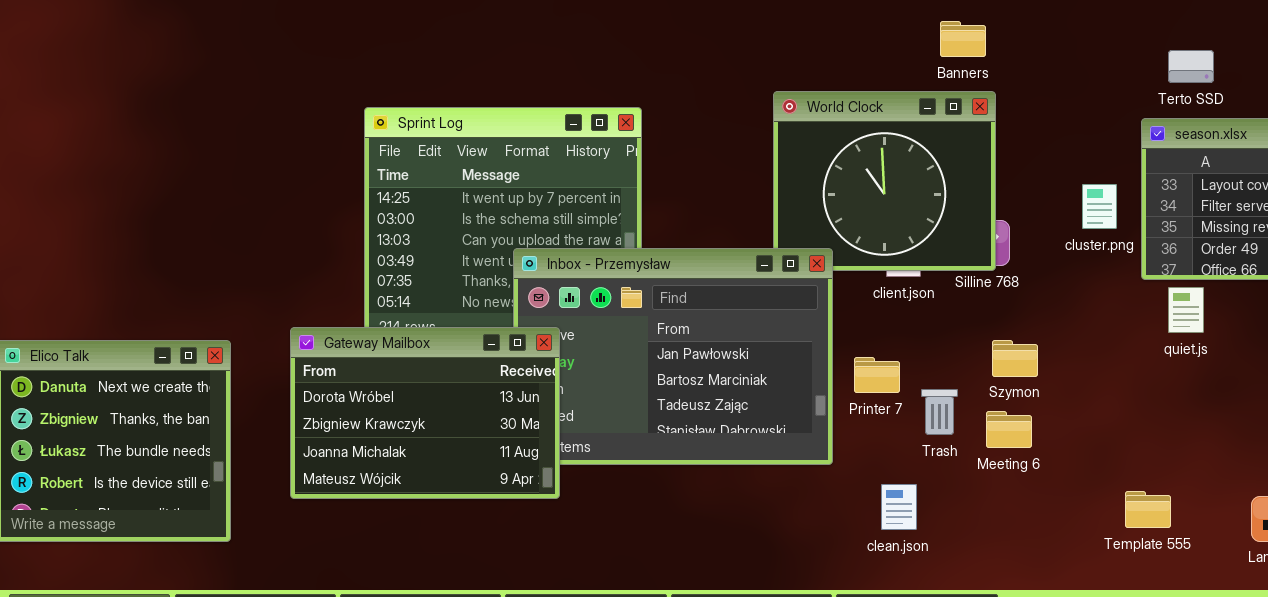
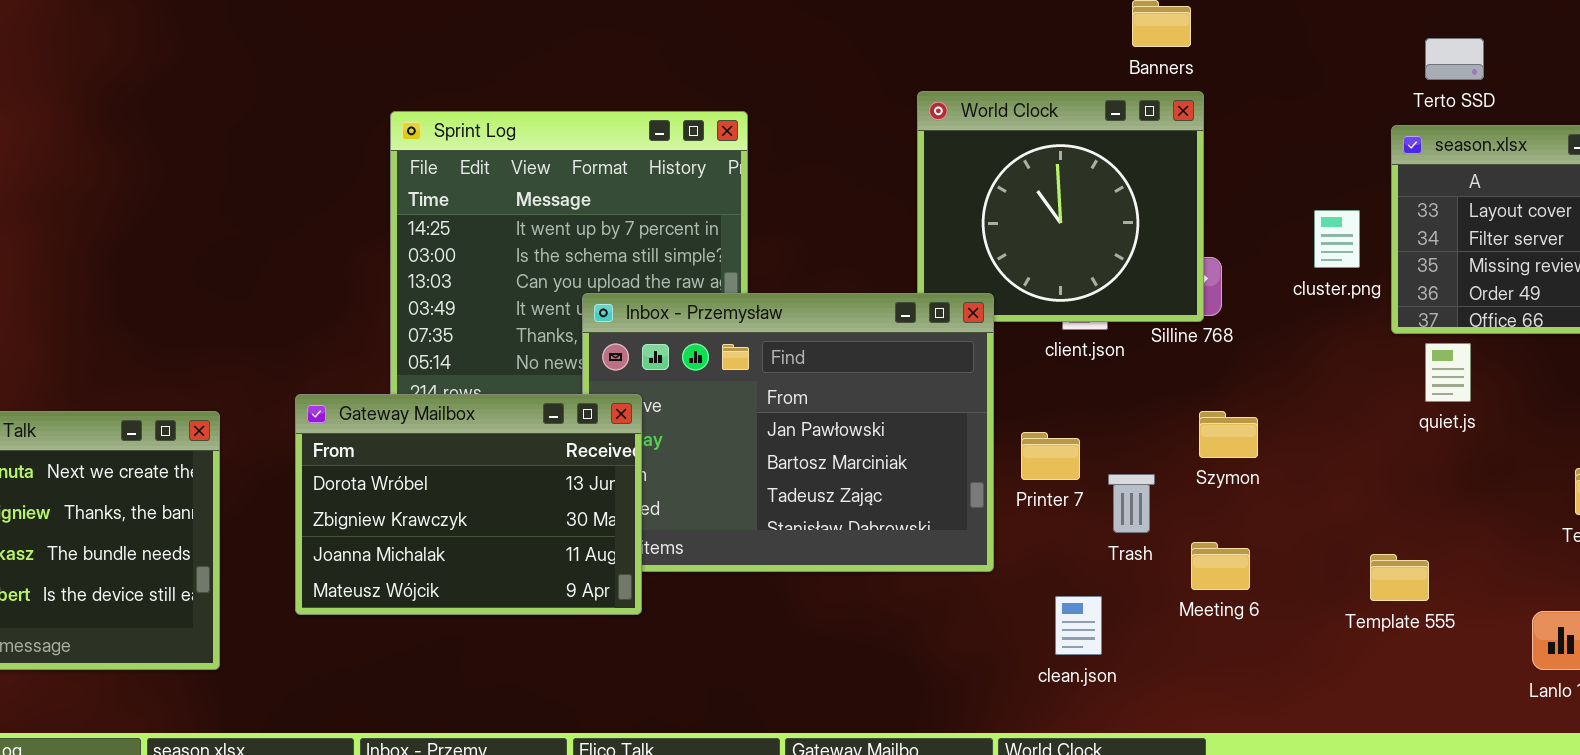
Meeting 6: [986,411,1032,448] -> [1191,542,1250,590], moved
Template 555: [1125,491,1171,528] -> [1370,554,1429,601], moved

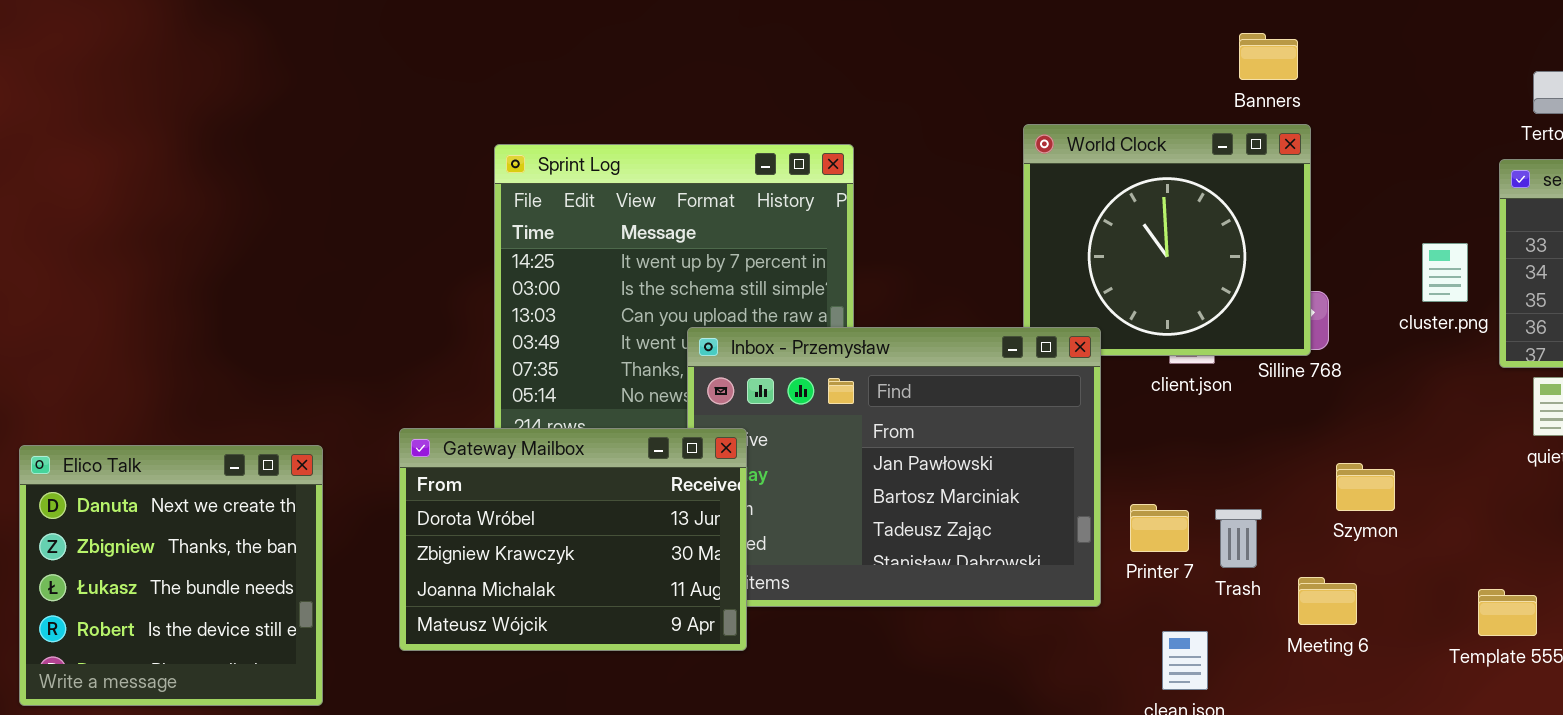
Szymon: [1199,411,1258,458] -> [1336,463,1395,511], moved
Printer 7: [1021,432,1080,480] -> [1130,504,1189,552], moved

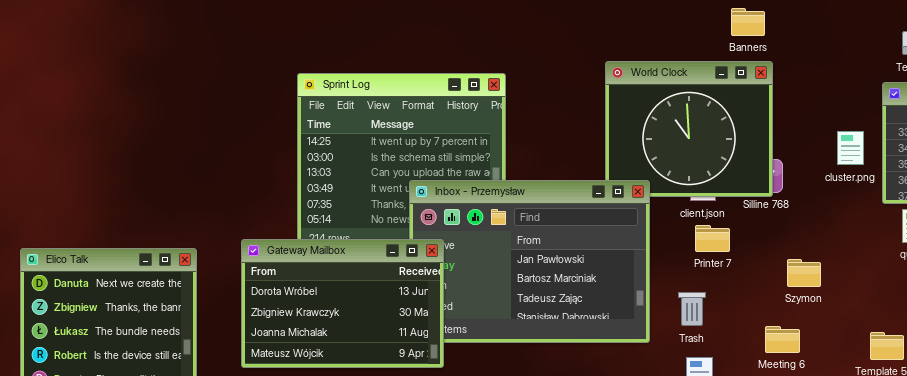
Printer 7: [1130,504,1189,552] -> [695,225,730,252], moved
Trash: [1215,509,1262,568] -> [678,292,706,326], moved

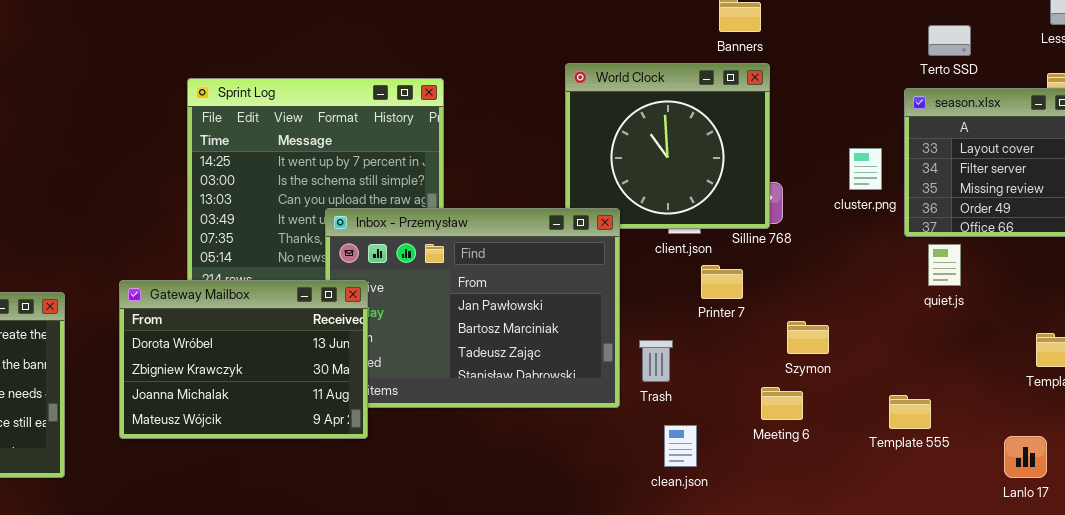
Printer 7: [695,225,730,252] -> [701,265,743,299], moved
Szymon: [787,259,821,287] -> [787,321,829,354], moved
Trash: [678,292,706,326] -> [639,340,673,382], moved

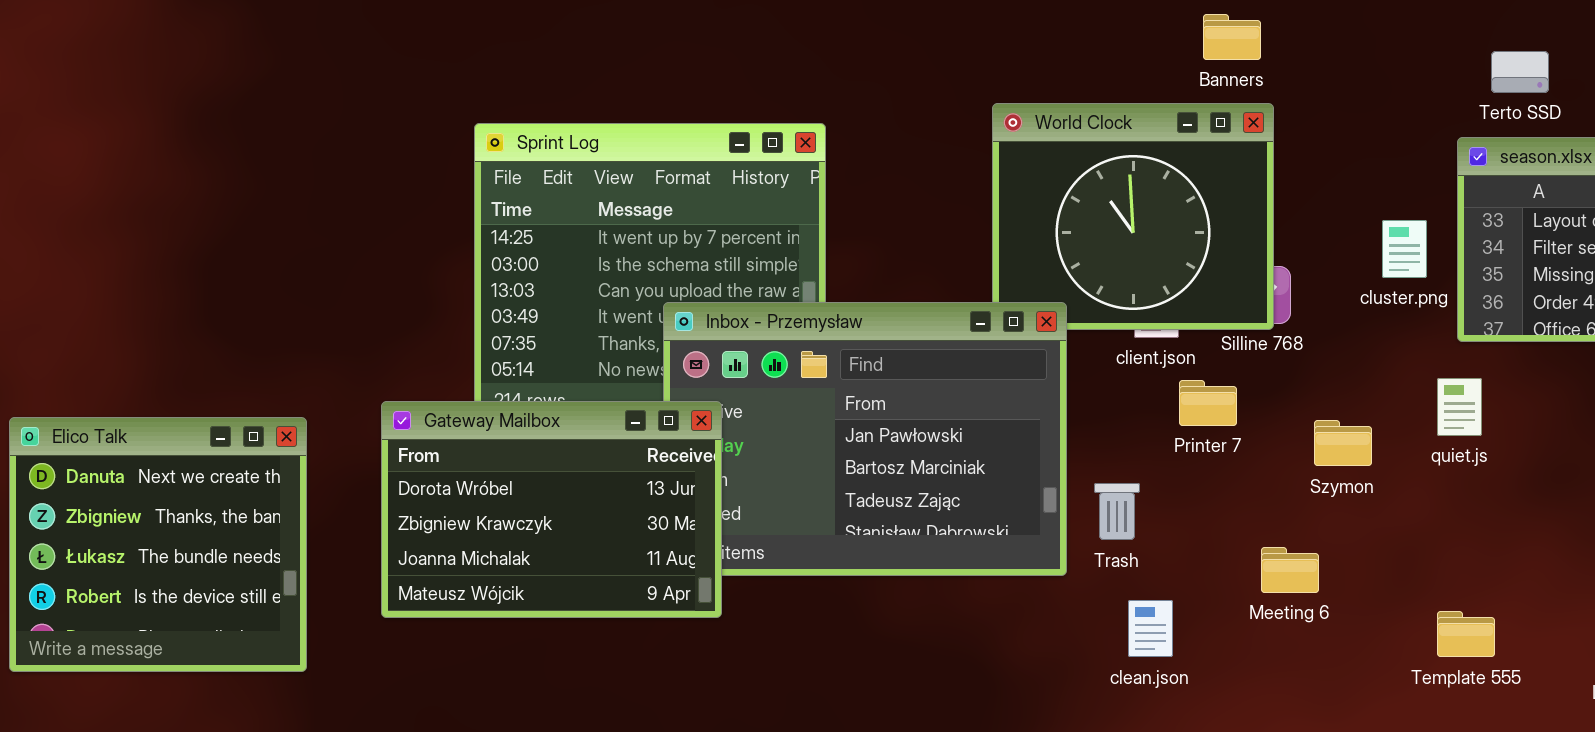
quiet.js: [928,244,961,286] -> [1437,378,1482,436], moved
Szymon: [787,321,829,354] -> [1314,420,1372,466], moved
Template 555: [889,395,931,429] -> [1437,611,1495,657], moved

